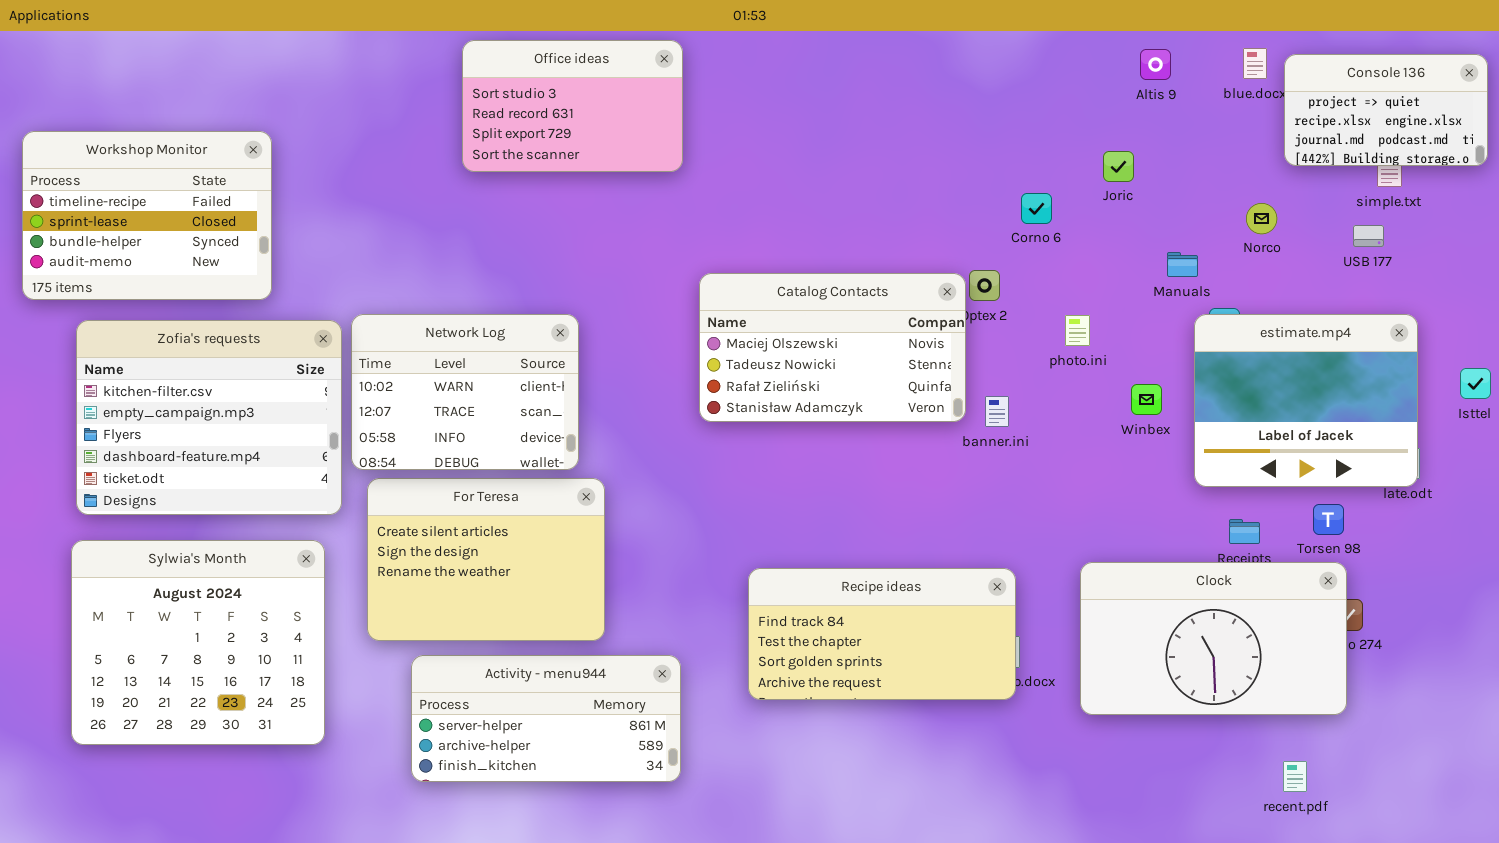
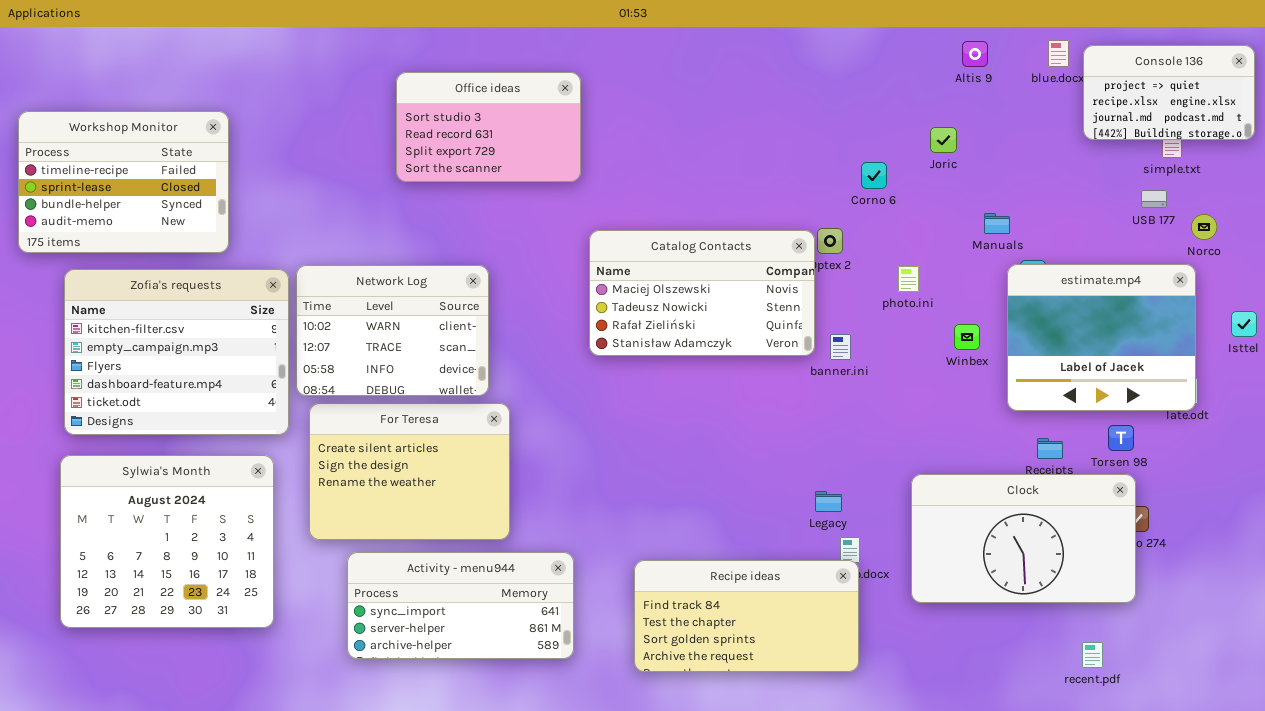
Office ideas: [462,40,683,172] -> [396,72,581,182], moved
Norco: [1246,203,1277,234] -> [1191,214,1217,240], moved
Recipe ideas: [748,568,1016,700] -> [634,560,859,672], moved
Activity - menu944: [411,655,681,782] -> [347,552,574,659], scrolled up 1 row

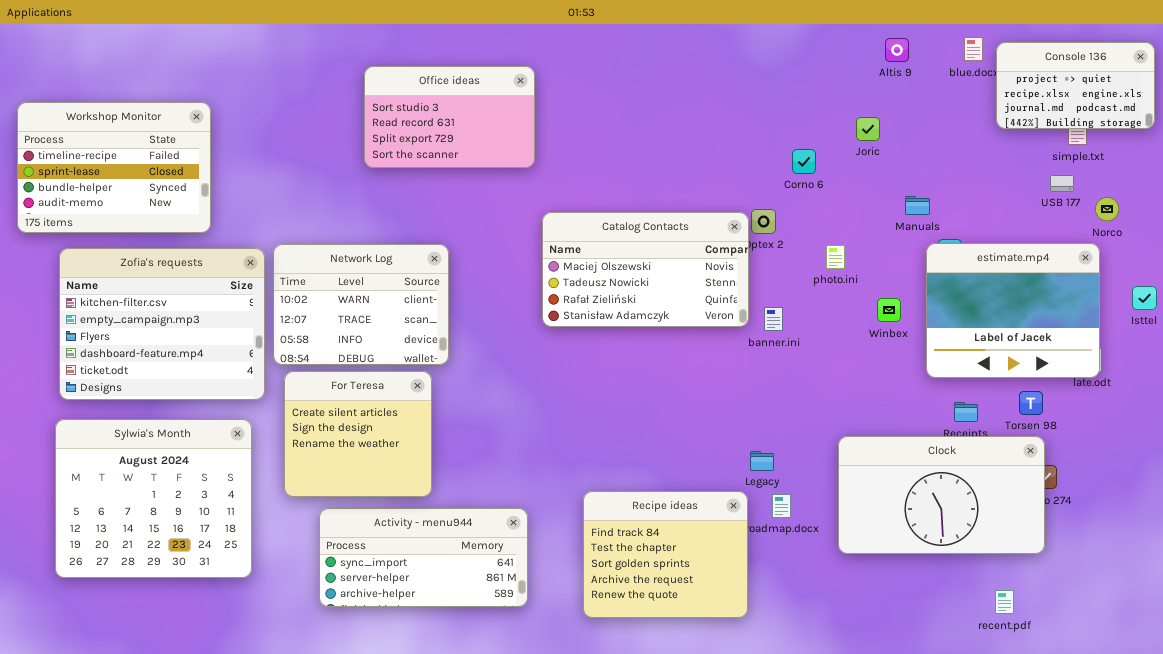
For Teresa: [309,403,510,540] -> [284,371,432,497], resized
Recipe ideas: [634,560,859,672] -> [583,491,748,618], resized

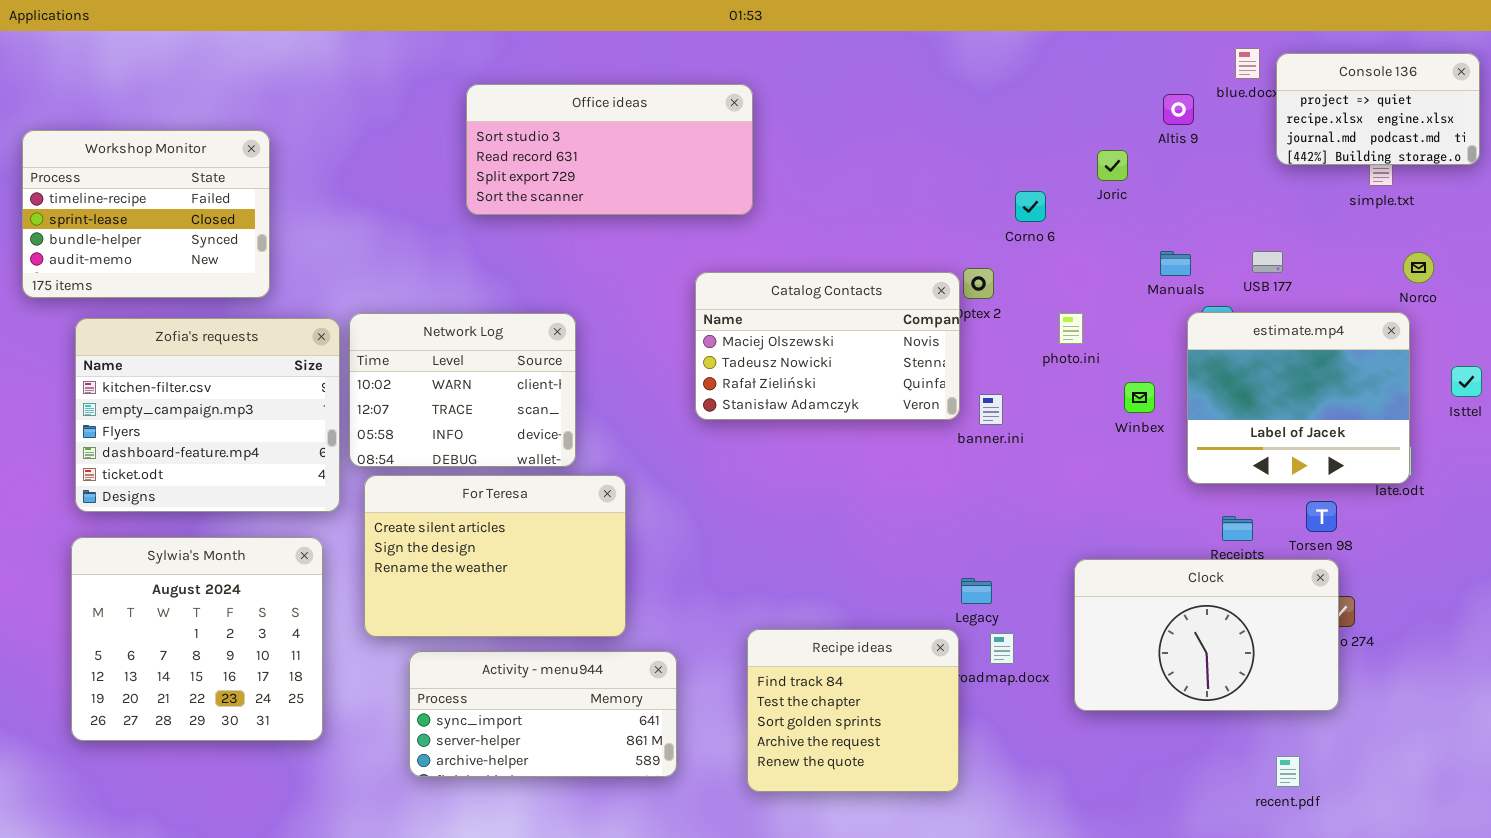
Altis 9: [885,38,909,62] -> [1163,94,1194,125], moved
Office ideas: [364,66,535,168] -> [466,84,753,215], resized
USB 177: [1050,175,1074,192] -> [1252,251,1283,273], moved
For Teresa: [284,371,432,497] -> [364,475,626,637], resized

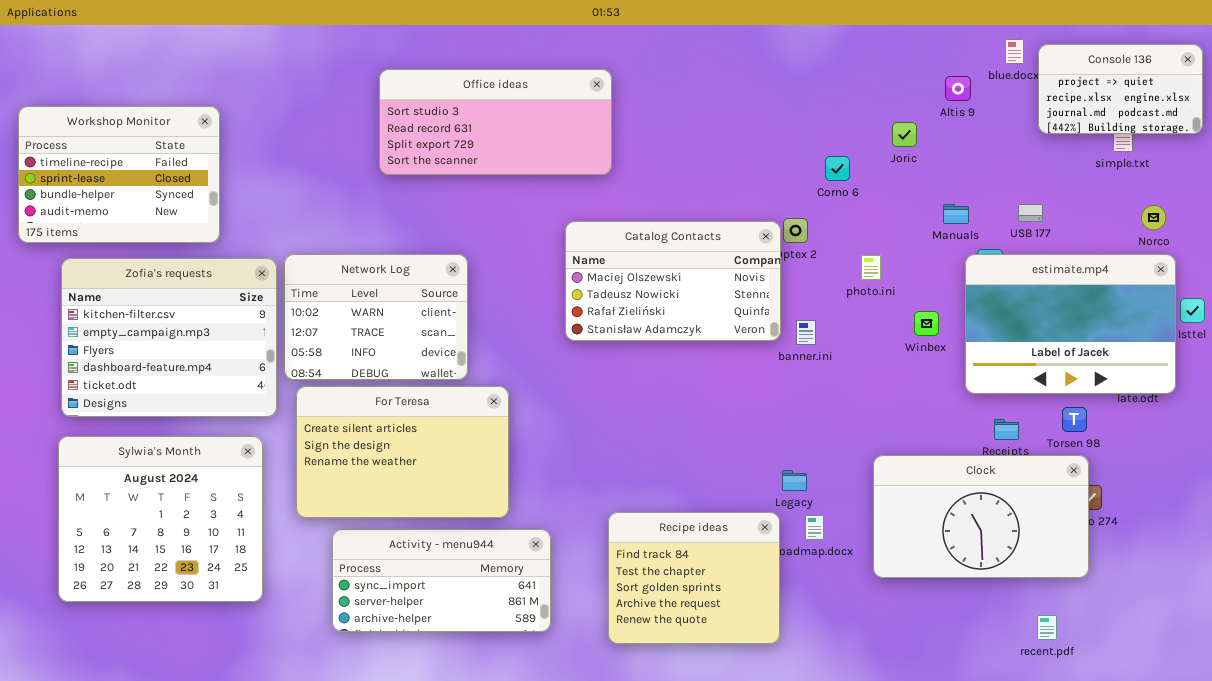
estimate.mp4: [1187,312,1410,484] -> [965,254,1176,394], resized

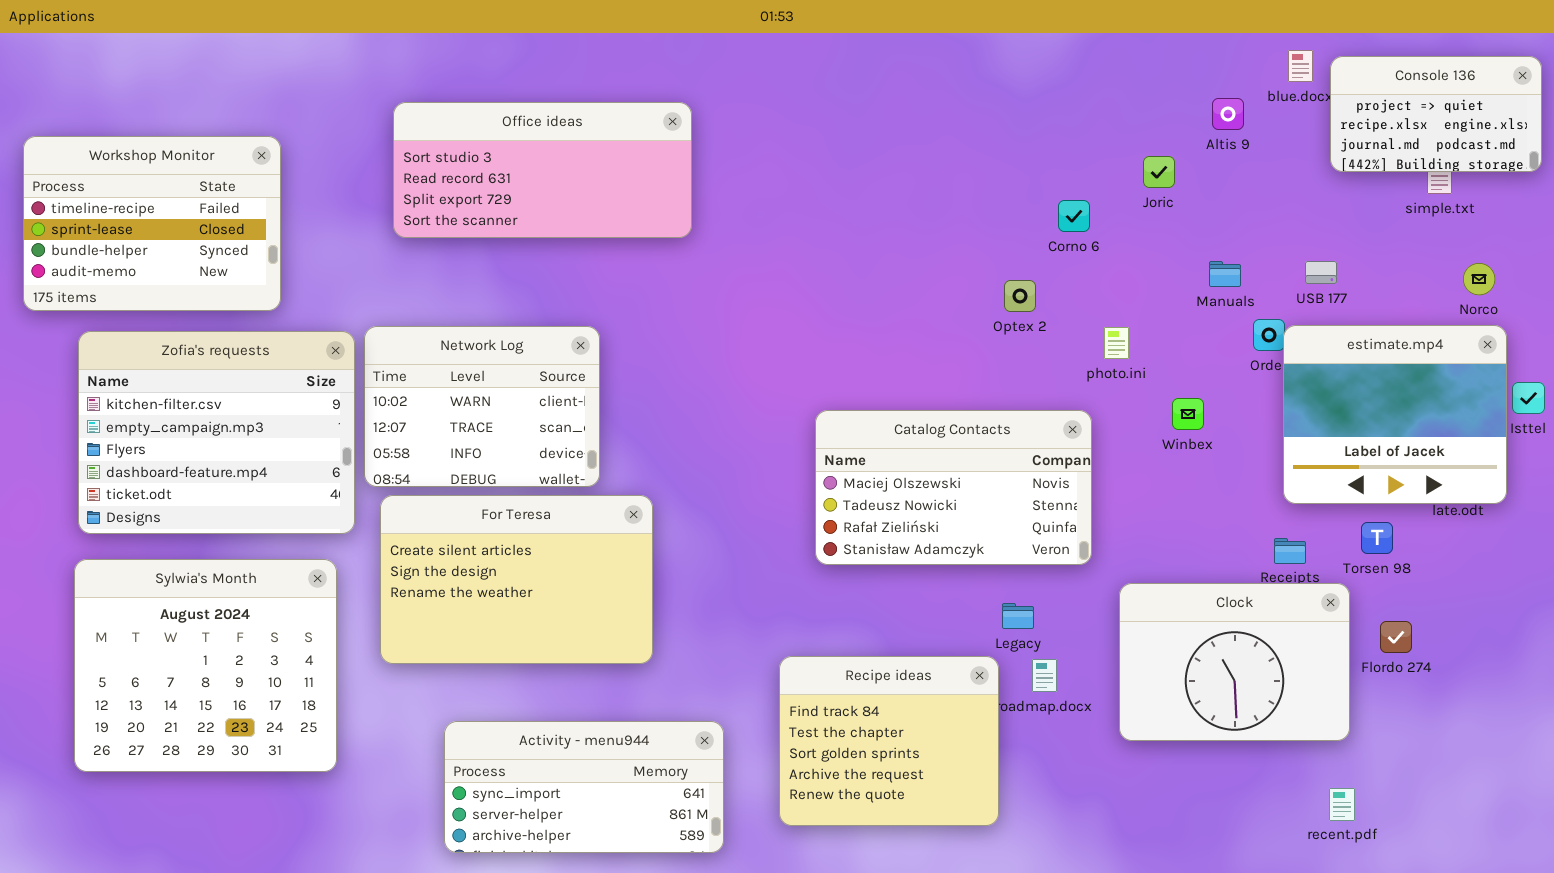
Office ideas: [379,69,612,175] -> [393,102,692,238], moved
Catalog Contacts: [565,221,781,341] -> [815,410,1092,565], moved
estimate.mp4: [965,254,1176,394] -> [1283,325,1507,504], resized
Clock: [873,455,1089,578] -> [1119,583,1350,741], resized
Activity - menu944: [332,529,551,632] -> [444,721,724,853], moved

